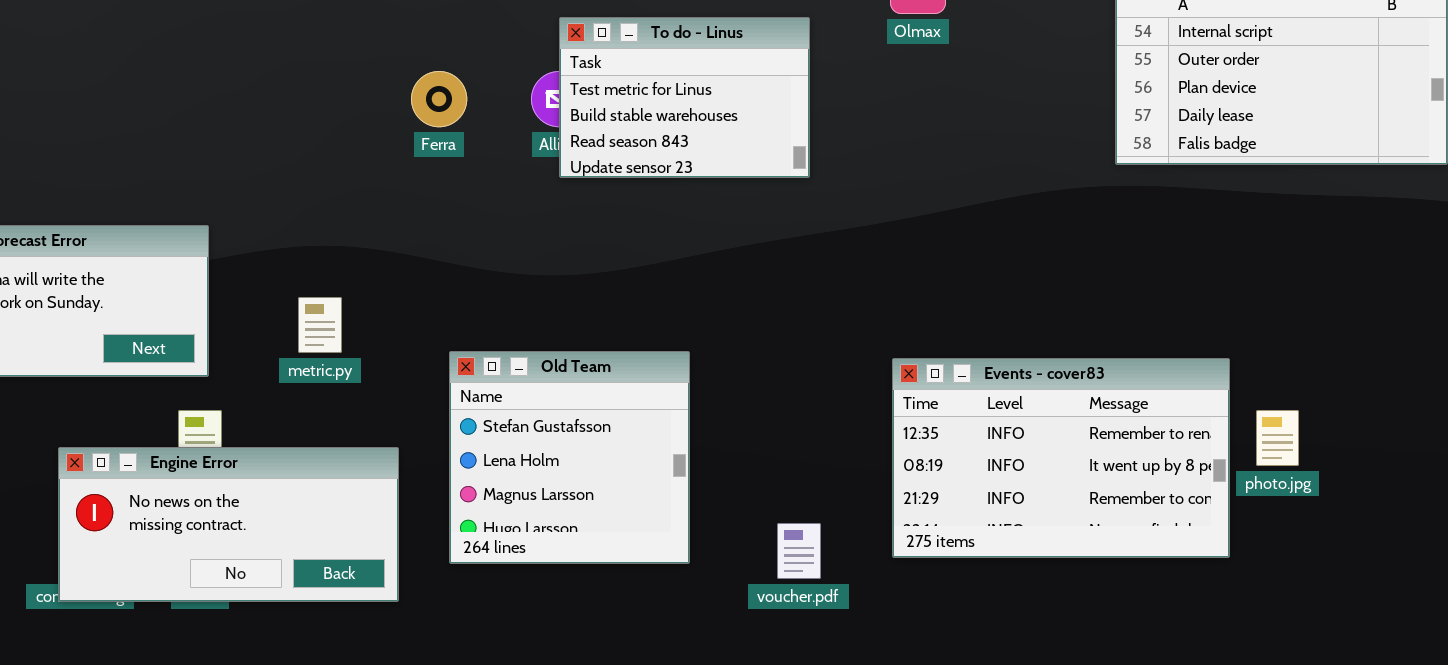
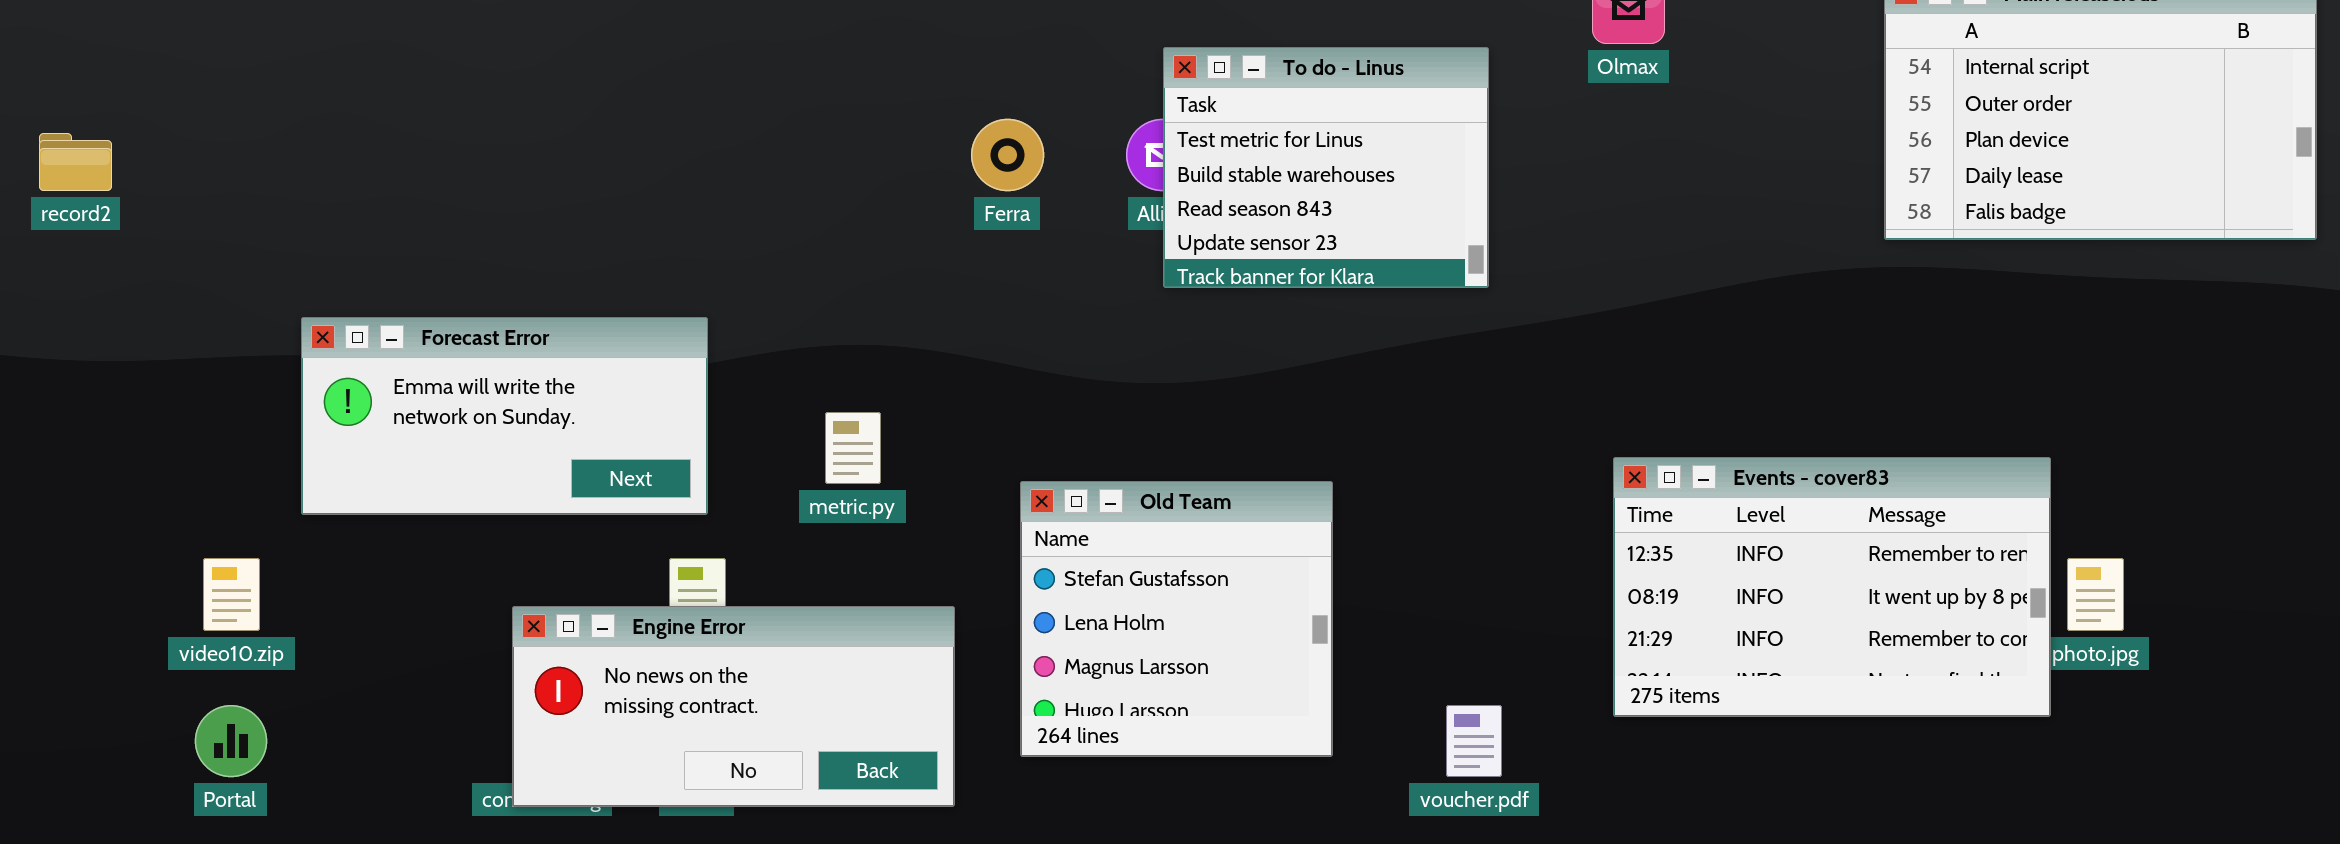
To do - Linus: [559,17,810,178] -> [1163,47,1489,288], resized
Events - cover83: [892,358,1230,558] -> [1613,457,2051,717], moved

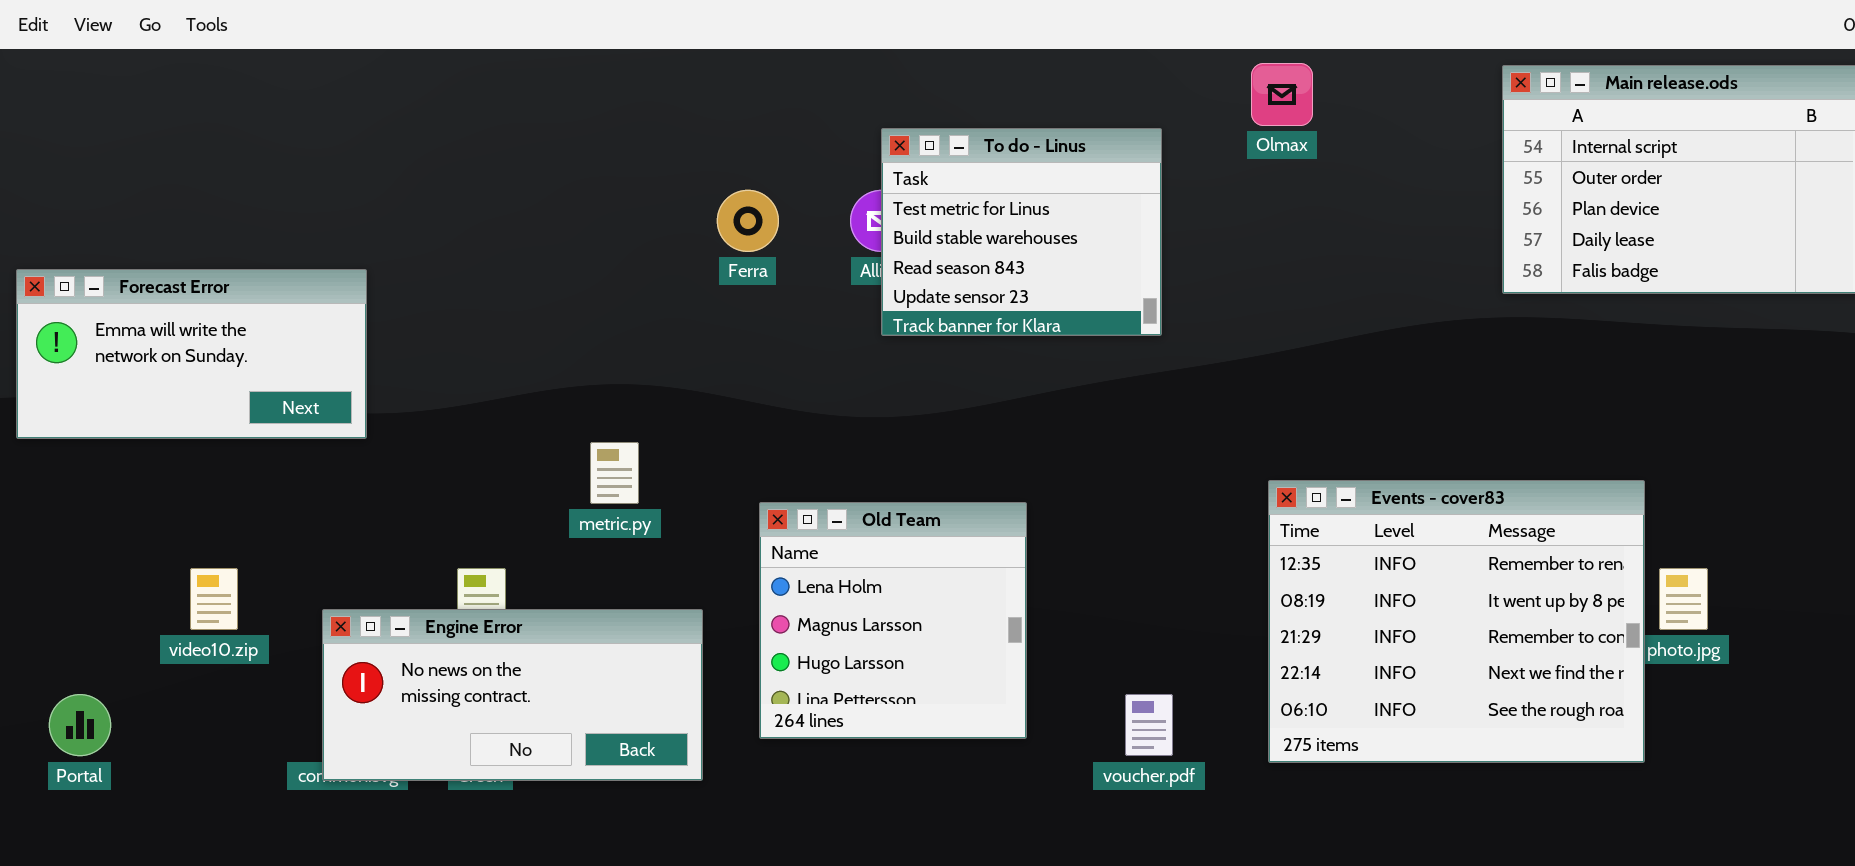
Forecast Error: [301,317,708,515] -> [16,269,367,439], moved
Events - cover83: [1613,457,2051,717] -> [1268,480,1645,763], resized
Old Team: [1020,481,1333,757] -> [759,502,1027,739], scrolled down 1 row
video10.zip: [203,558,260,631] -> [190,568,238,630], moved

